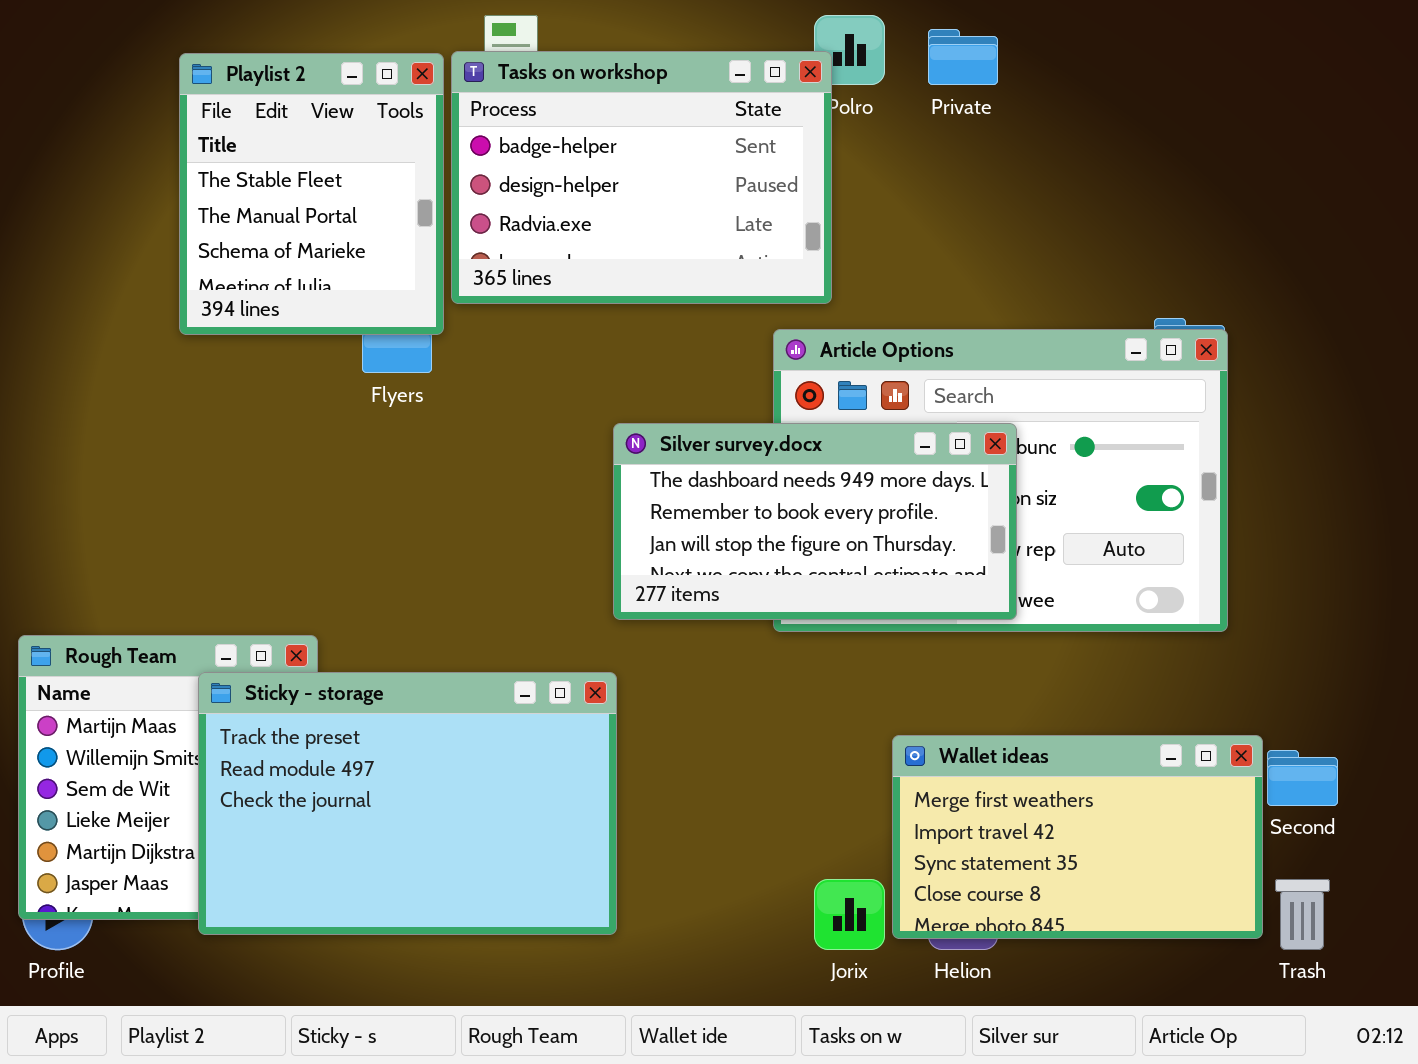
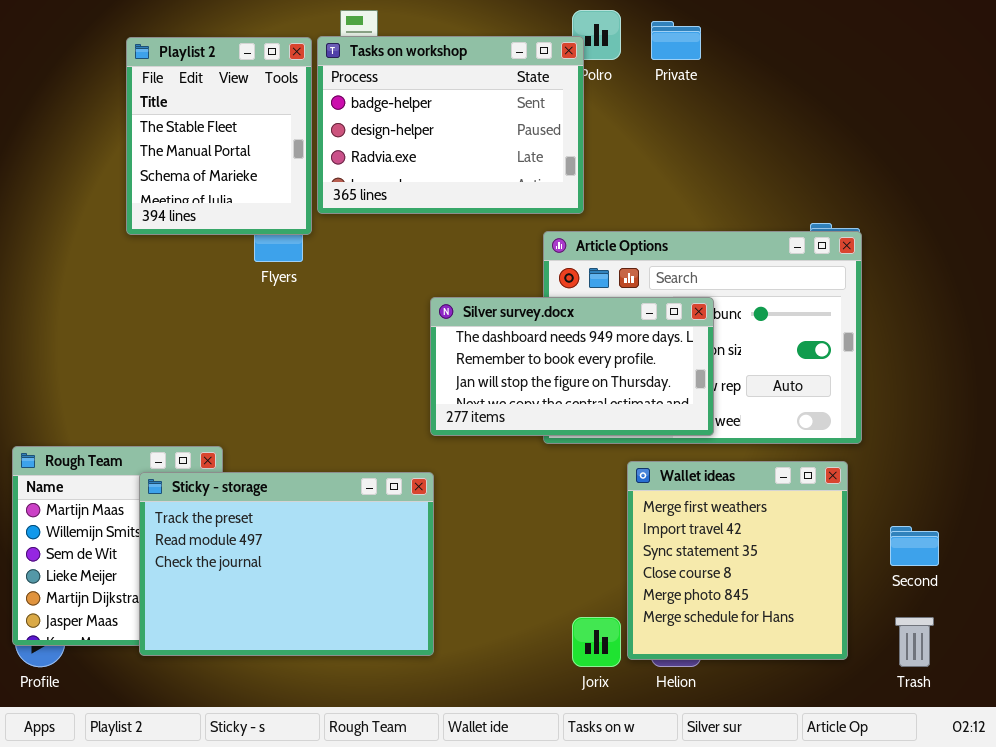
Wallet ideas: [892,735,1263,939] -> [627,461,848,660], resized

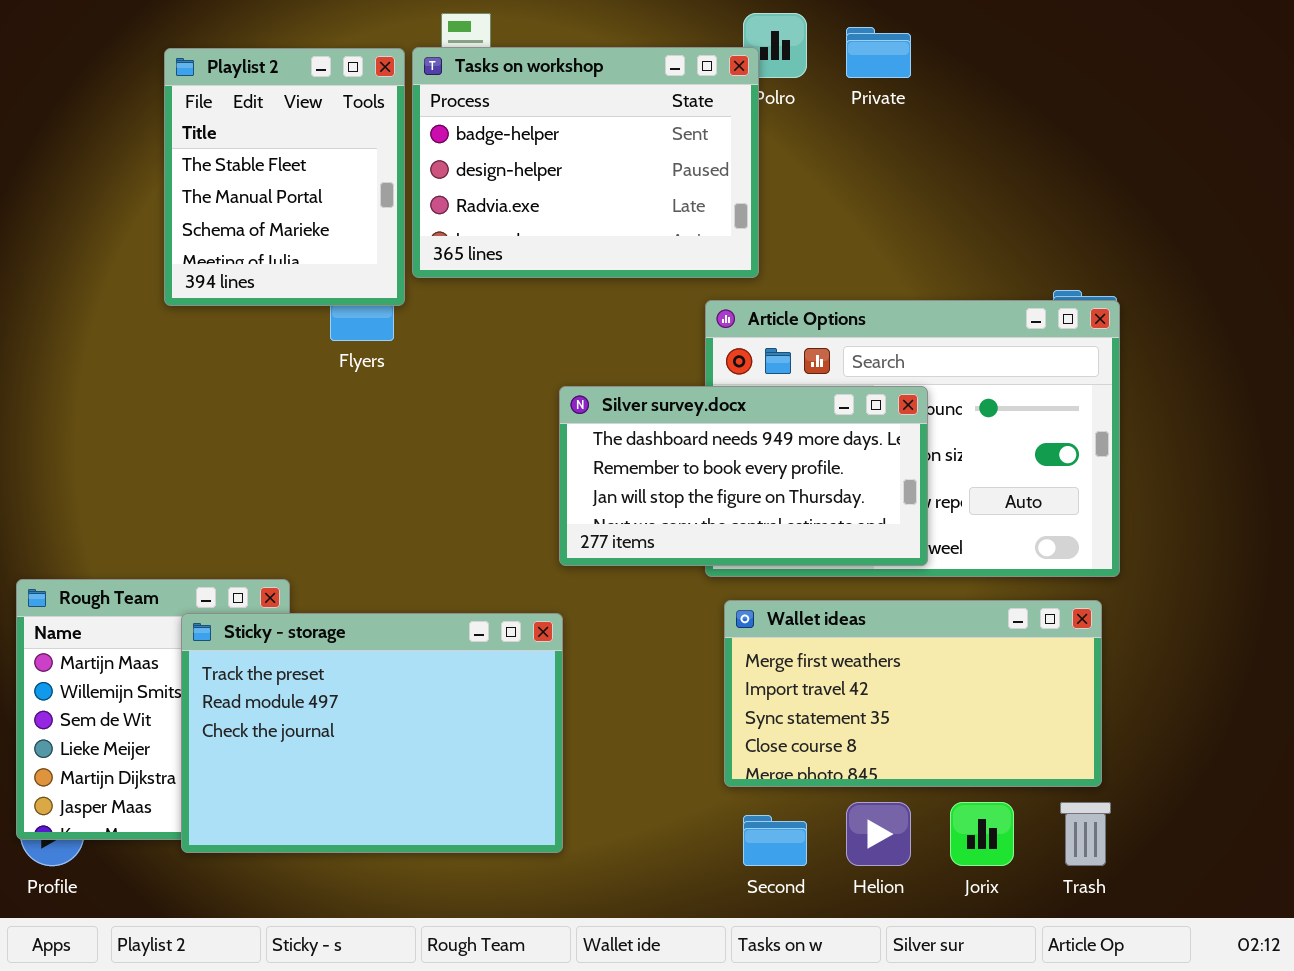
Wallet ideas: [627,461,848,660] -> [724,600,1102,787], resized
Second: [890,526,939,566] -> [743,815,807,866], moved
Jorix: [572,617,621,667] -> [950,802,1014,866], moved
Trash: [895,617,934,667] -> [1060,802,1111,866], moved

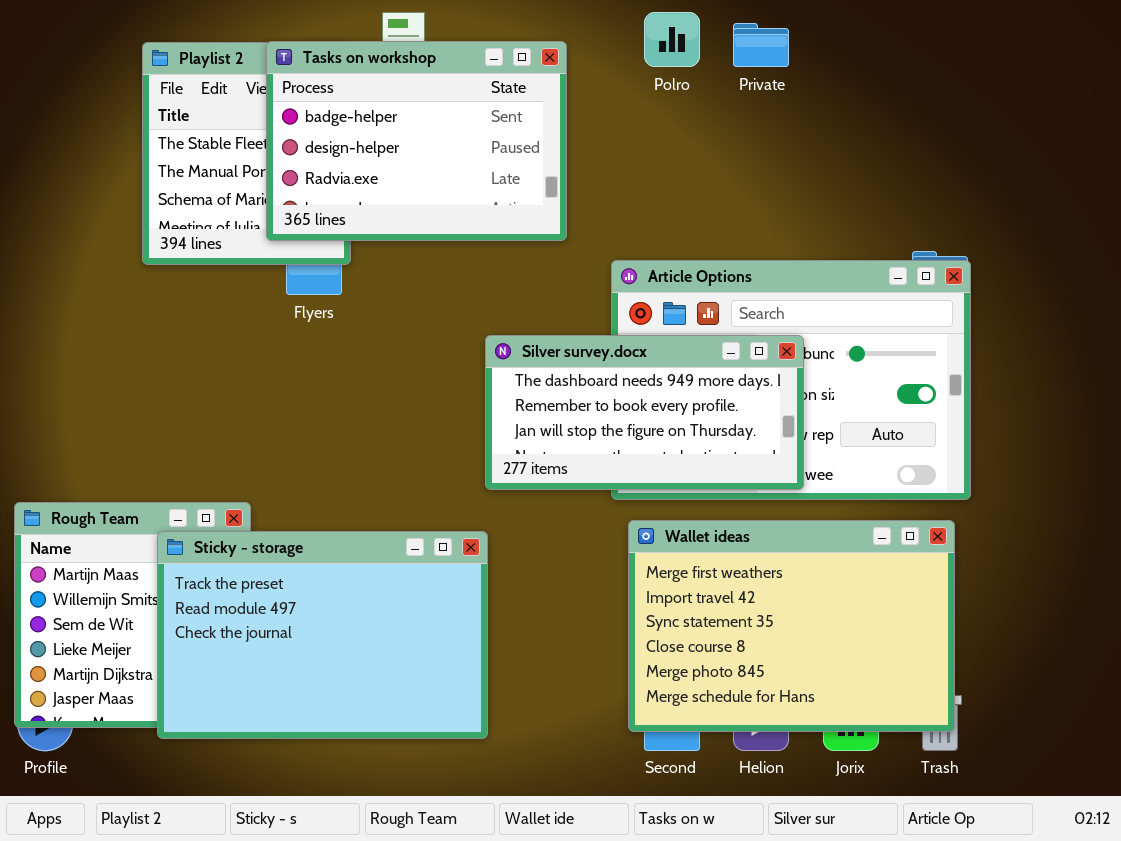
Tasks on workshop: [412,47,759,278] -> [266,41,567,241], moved
Wallet ideas: [724,600,1102,787] -> [628,520,955,732], resized

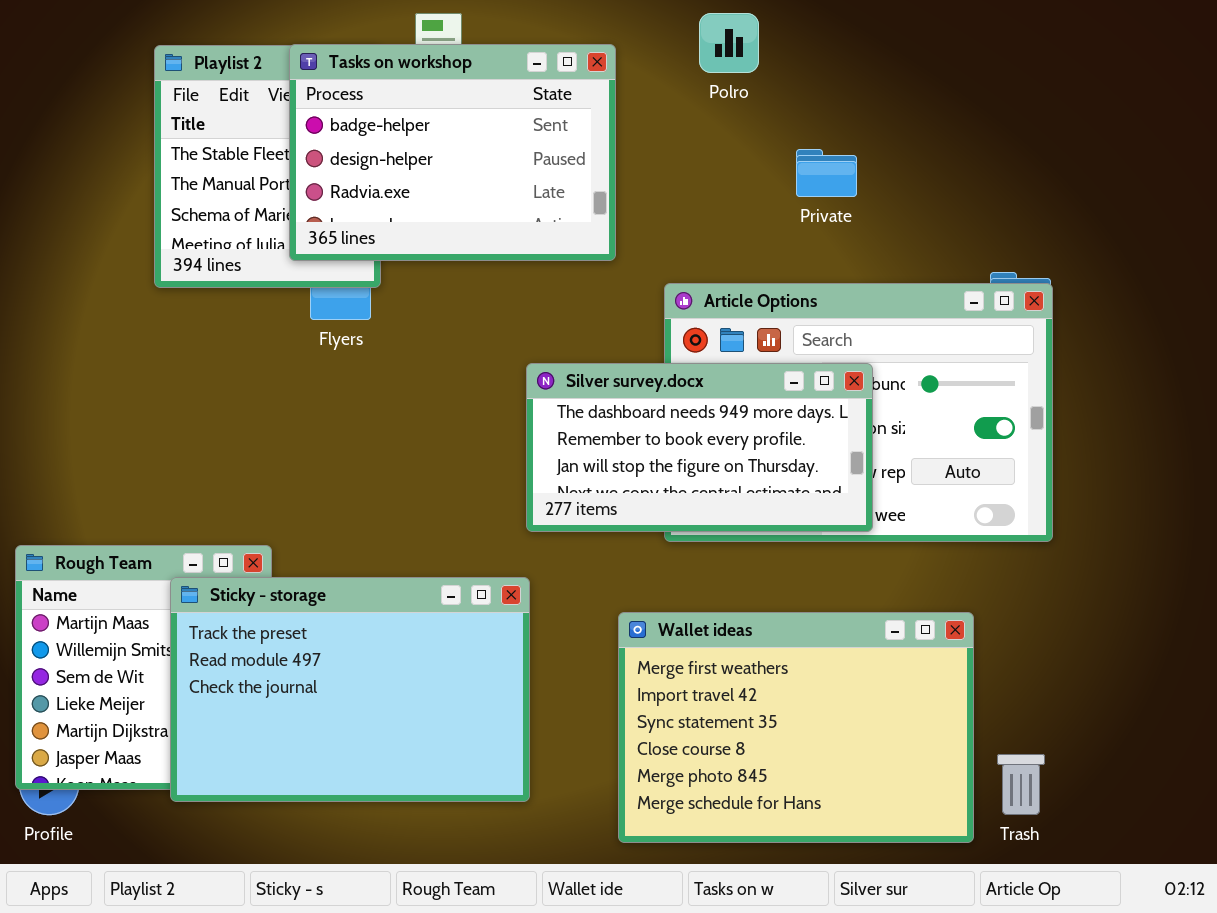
Private: [733,23,789,67] -> [796,149,857,197], moved
Wallet ideas: [628,520,955,732] -> [618,612,974,843], moved

